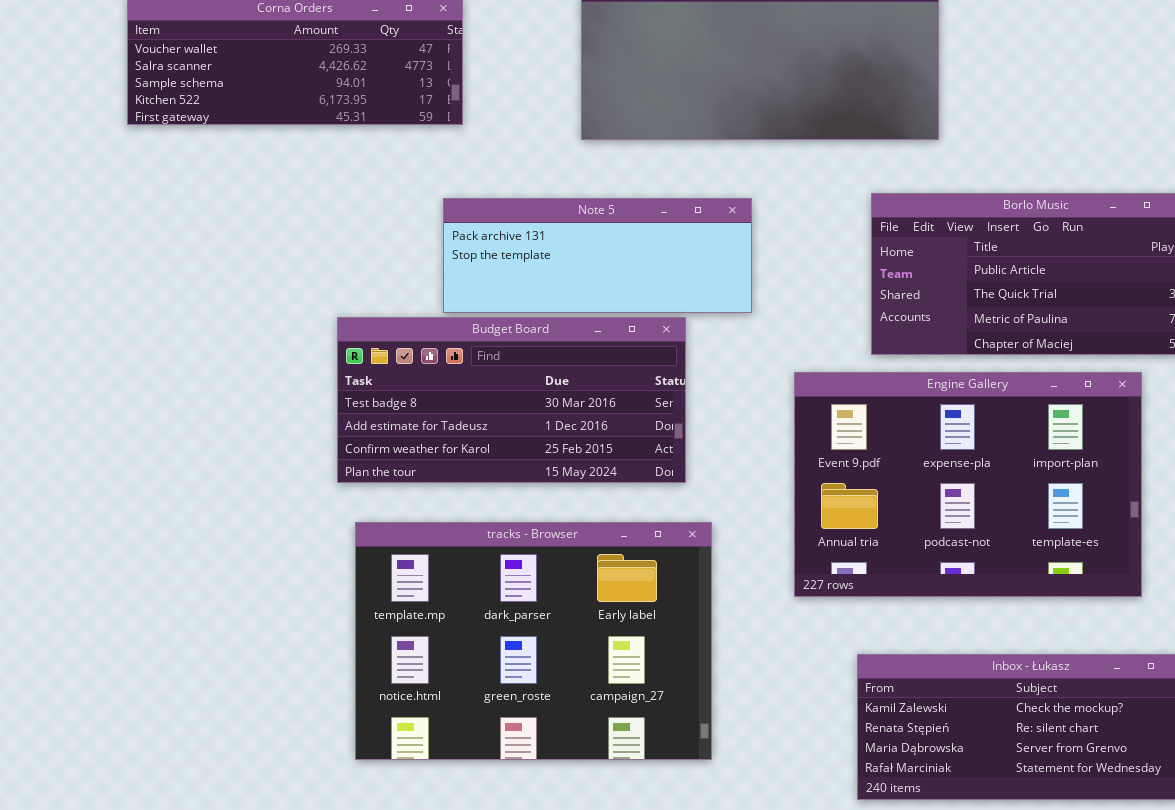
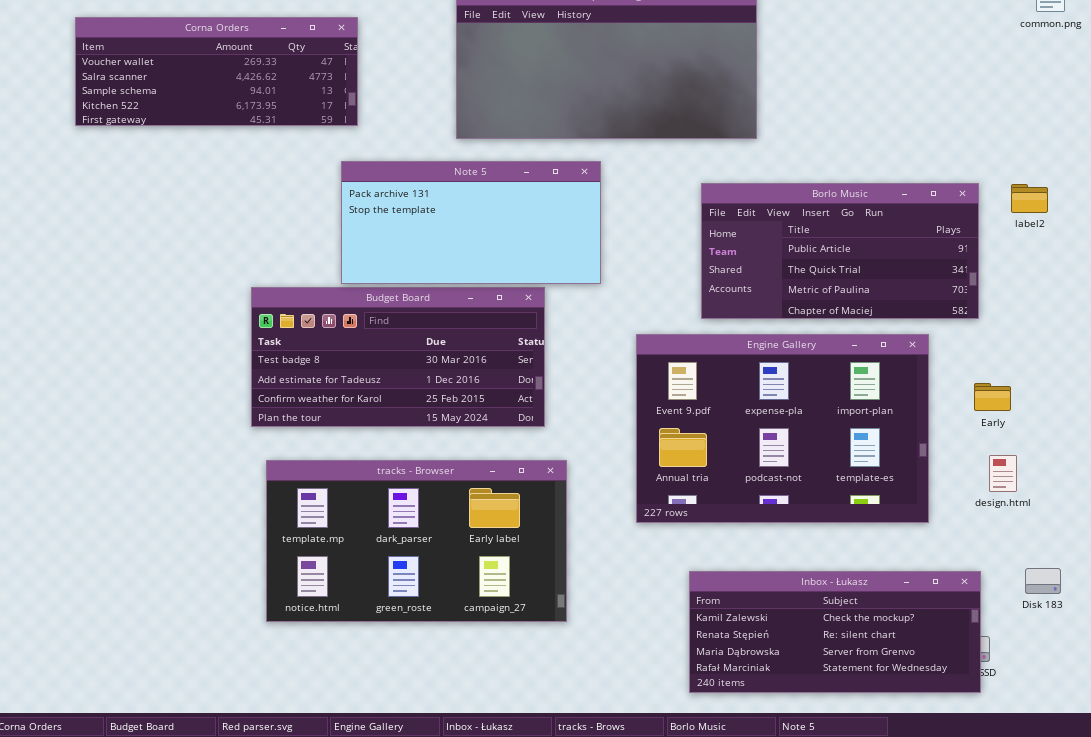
Note 5: [443,198,752,313] -> [341,161,601,284], resized
tracks - Browser: [355,522,712,760] -> [266,460,567,622], resized

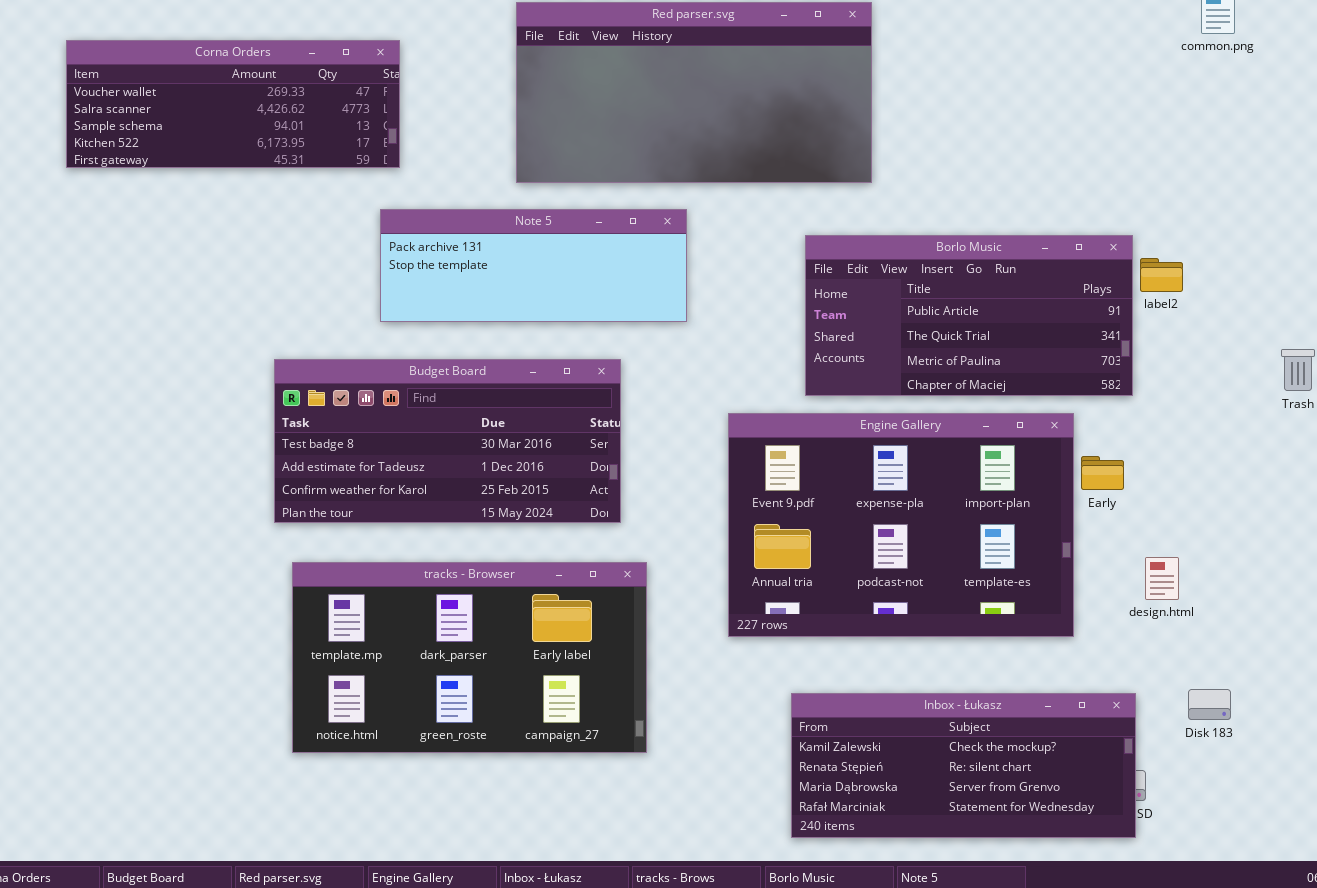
Note 5: [341,161,601,284] -> [380,209,687,322], resized
label2: [1011,184,1048,213] -> [1140,258,1183,292], moved
Early: [974,383,1011,411] -> [1081,456,1124,490], moved

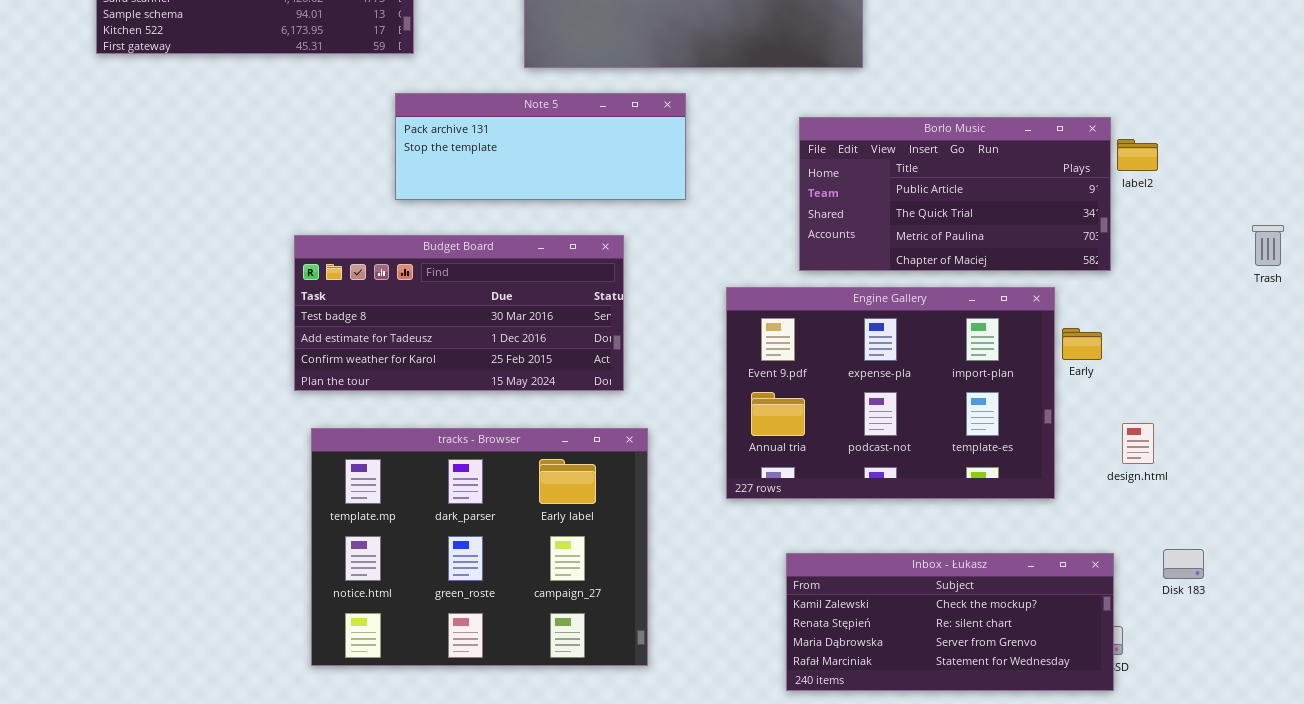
tracks - Browser: [292,562,647,753] -> [311,428,648,666], resized

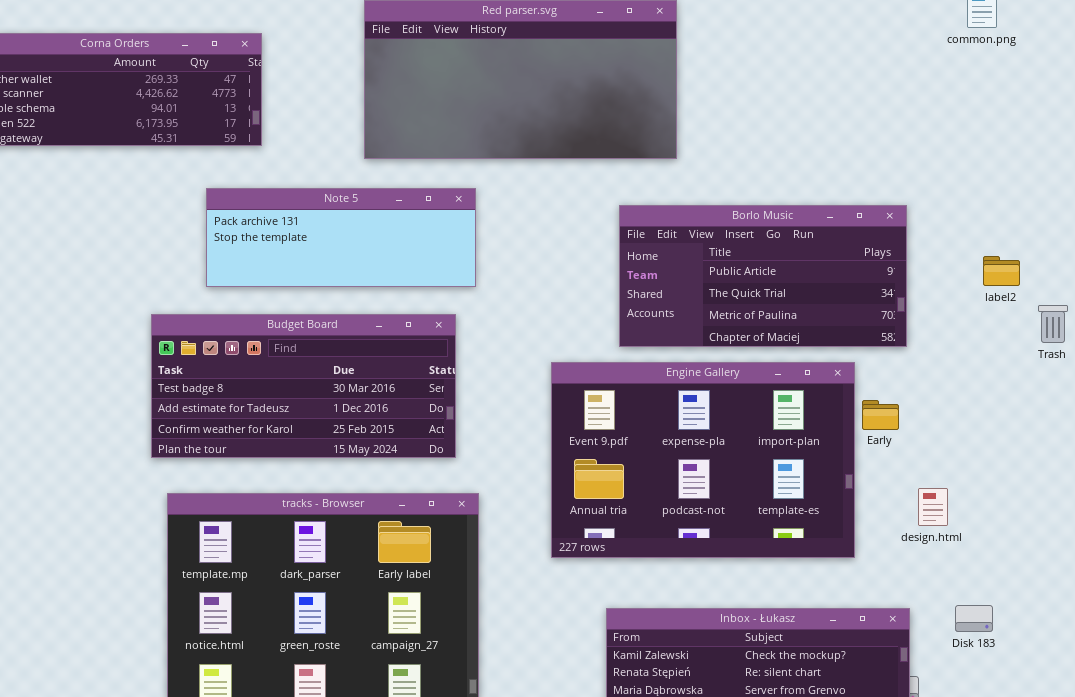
Note 5: [395,93,686,200] -> [206,188,476,287], moved
label2: [1117,139,1158,171] -> [983,256,1020,286], moved

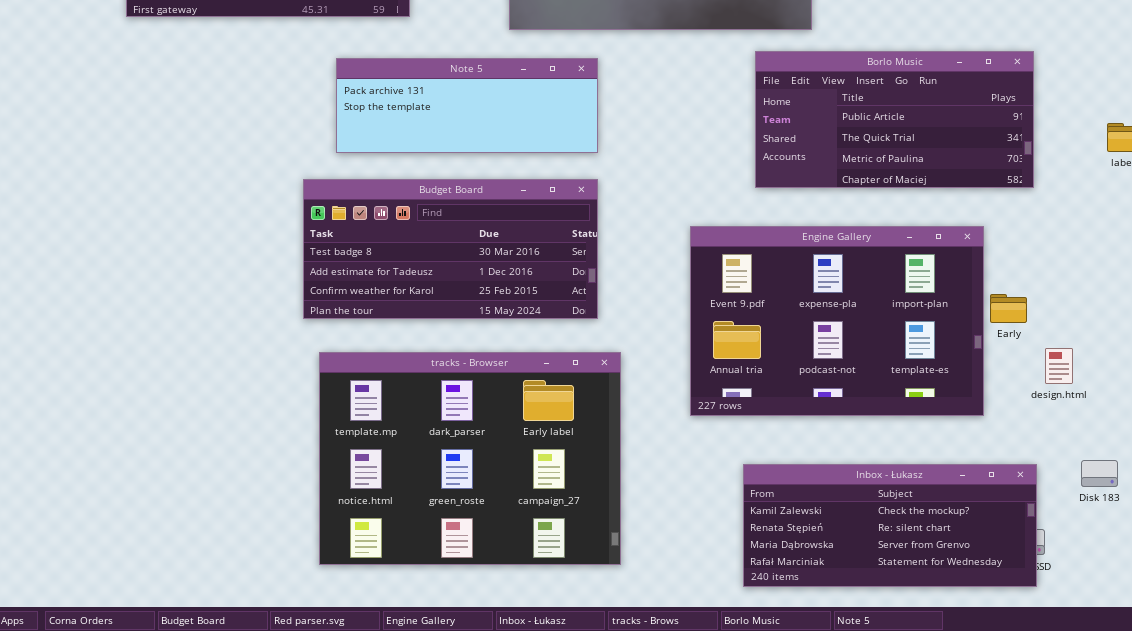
Note 5: [206,188,476,287] -> [336,58,598,153], moved
Borlo Music: [619,205,907,347] -> [755,51,1034,188], moved
Early: [862,400,899,430] -> [990,294,1027,323], moved

